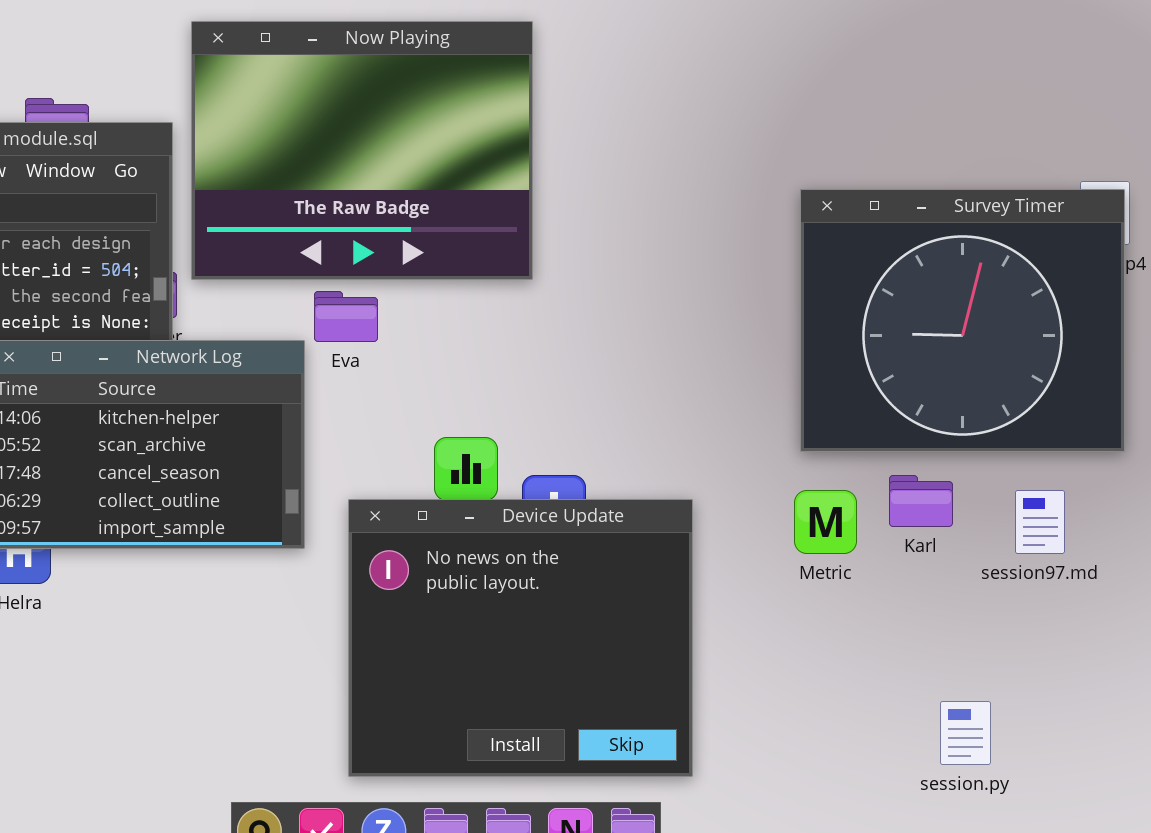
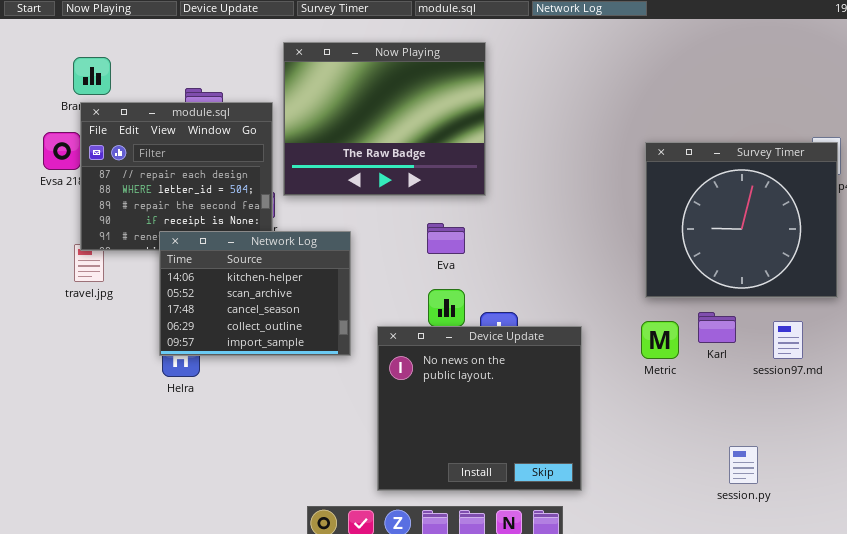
Eva: [314,291,378,342] -> [427,223,465,254], moved

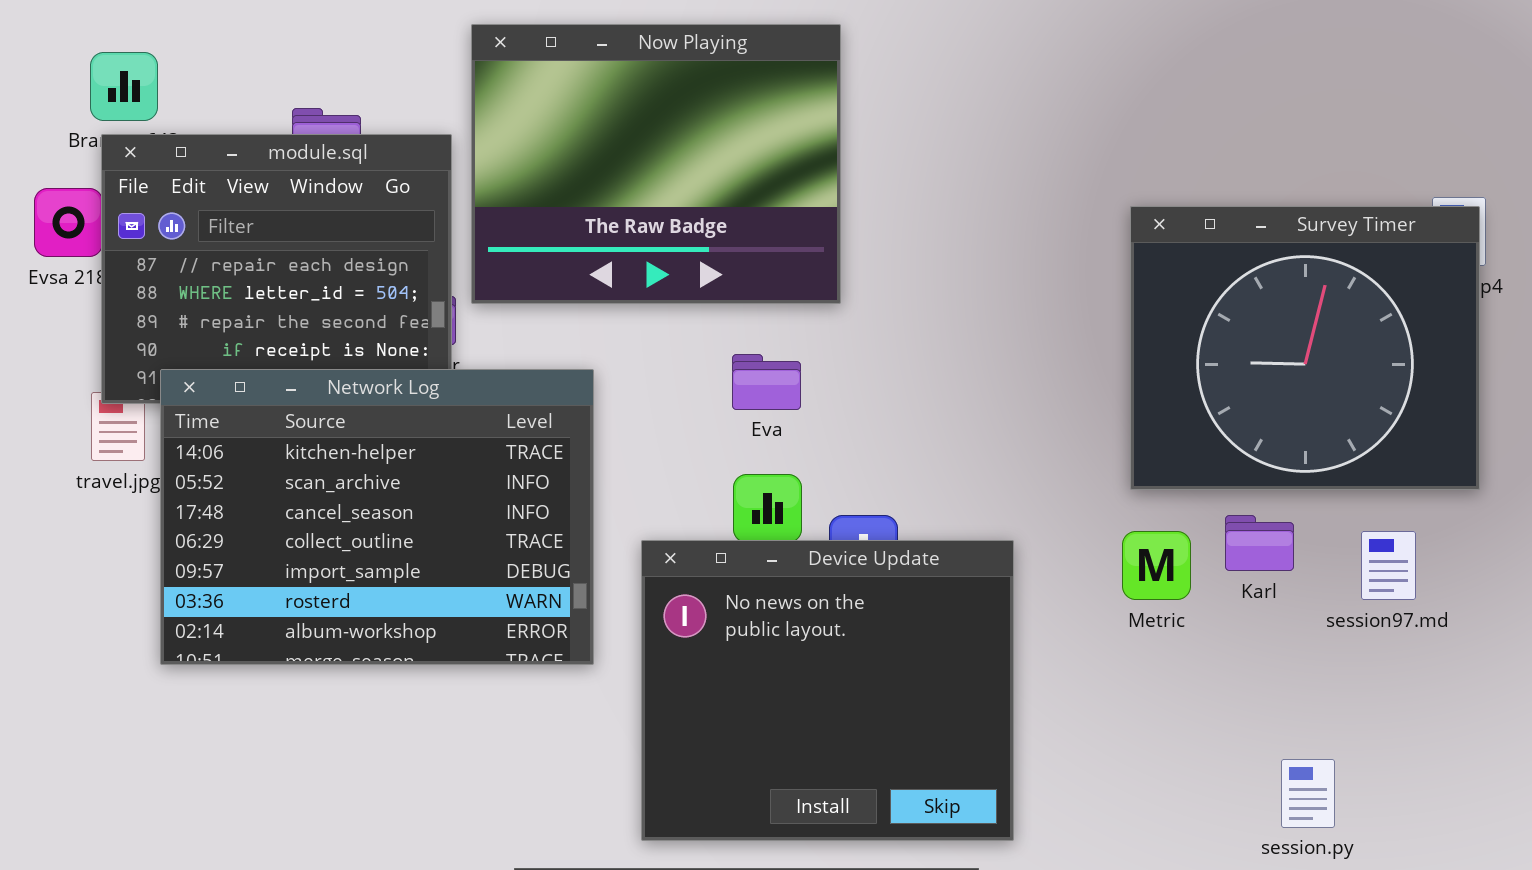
Network Log: [159,231,351,356] -> [160,369,594,665], resized

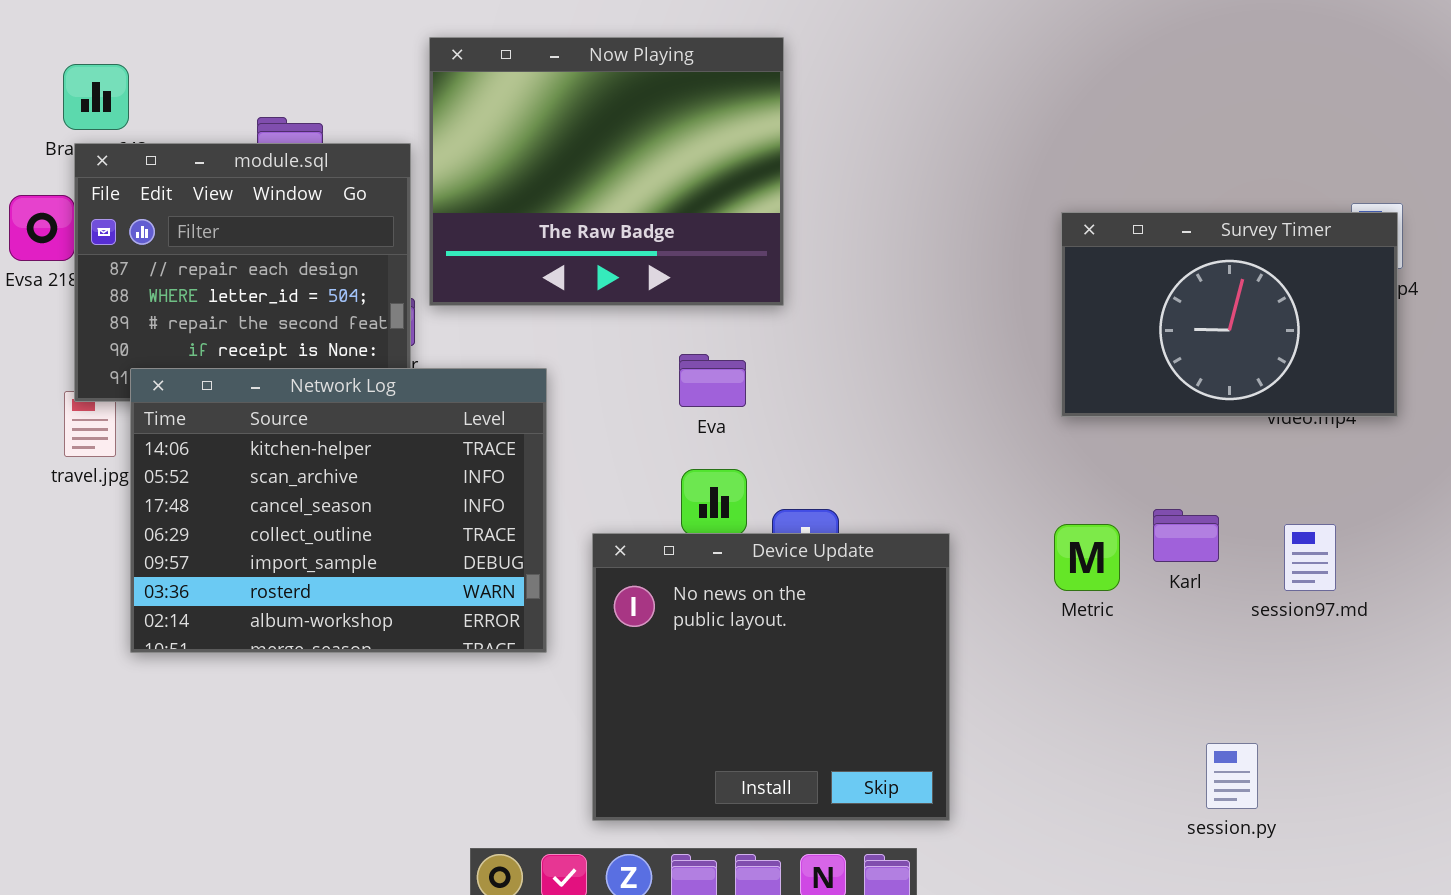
Survey Timer: [1130,206,1480,490] -> [1061,212,1398,417], resized

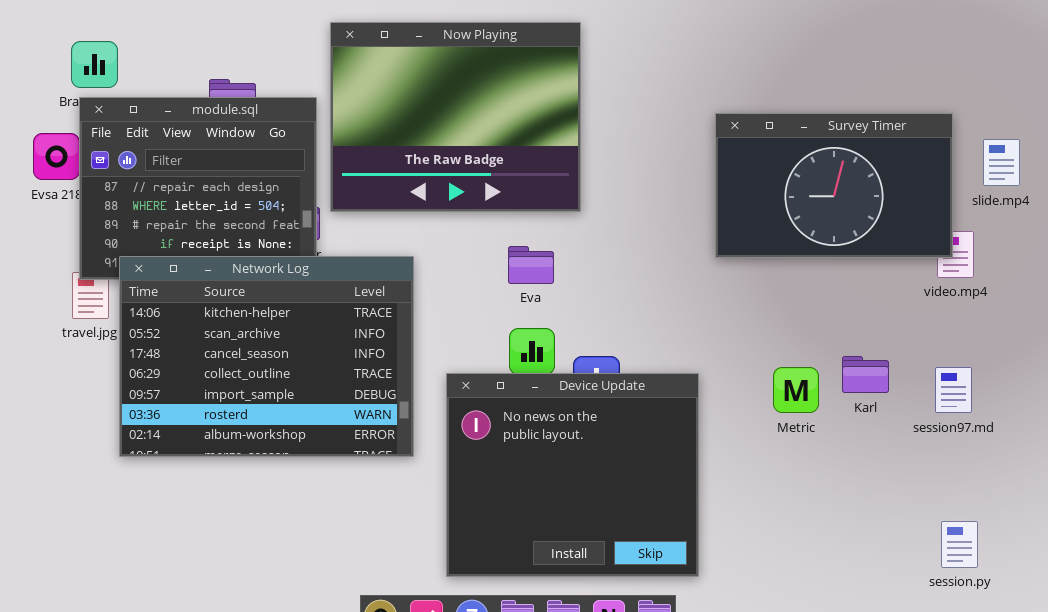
Survey Timer: [1061,212,1398,417] -> [715,113,953,258], moved
session.py: [1206,743,1258,809] -> [941,521,978,568], moved

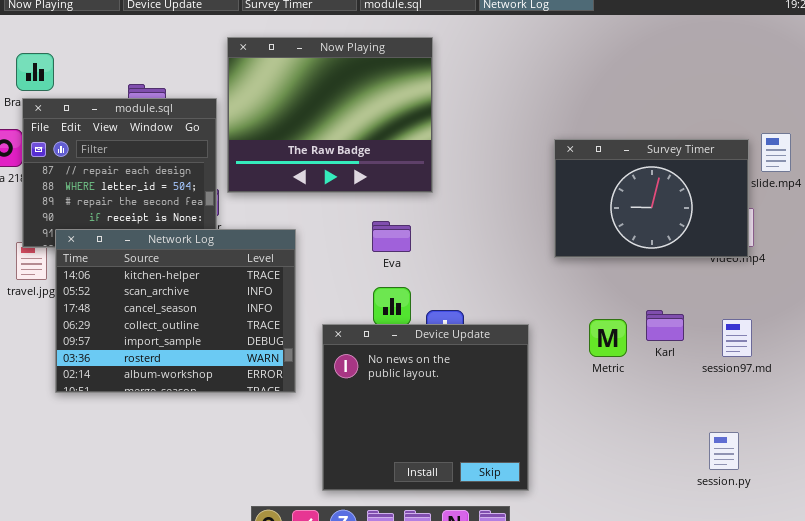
Survey Timer: [715,113,953,258] -> [554,139,749,258], moved
session.py: [941,521,978,568] -> [709,432,739,470], moved

